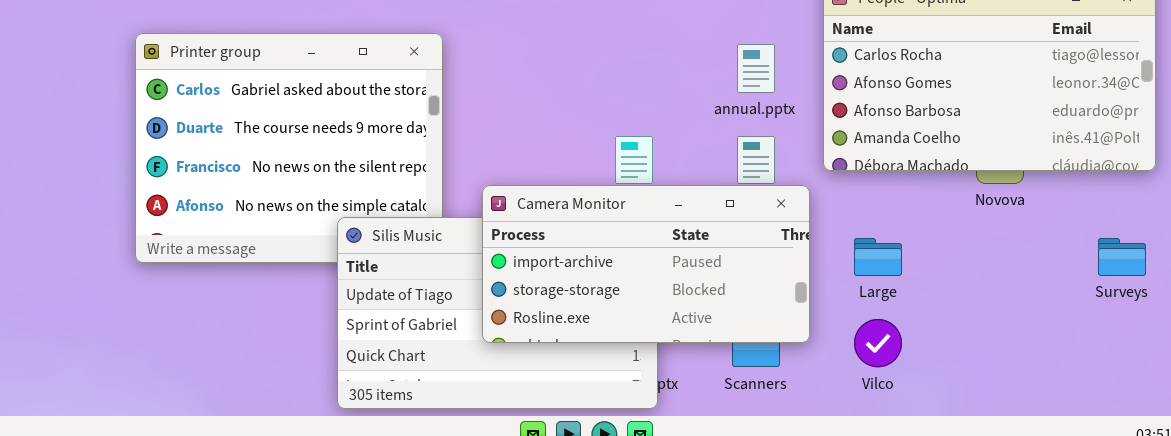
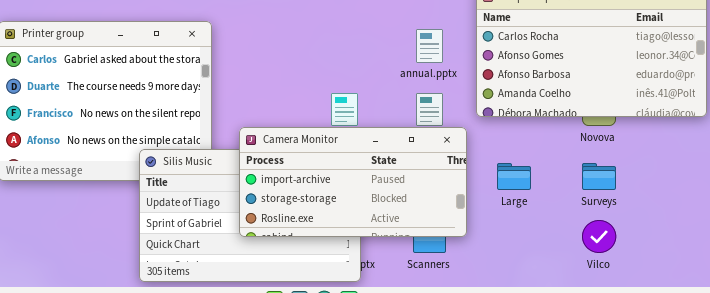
Surveys: [1098,238,1146,276] -> [582,163,616,190], moved
Vilco: [854,319,902,367] -> [582,220,616,253], moved

